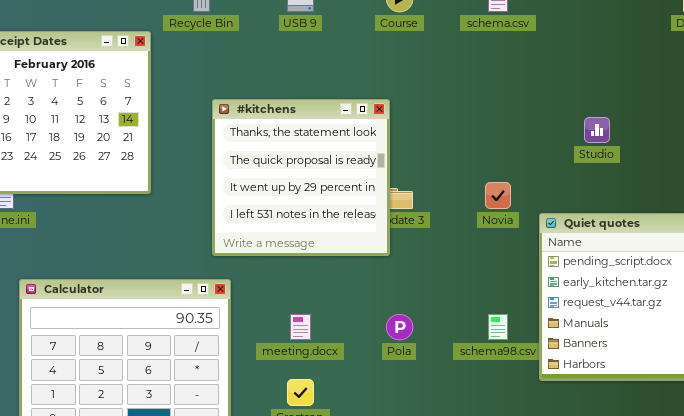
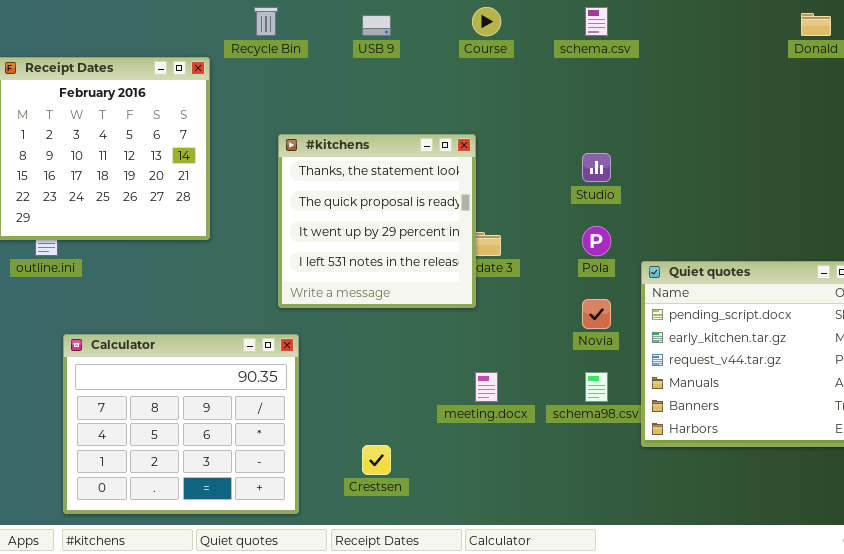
Studio: [584,117,610,143] -> [582,153,611,182], moved
Novia: [485,182,511,209] -> [582,299,611,329], moved
meeting.docx: [290,314,311,340] -> [475,372,498,402], moved
Pola: [386,314,413,340] -> [582,226,611,256], moved

